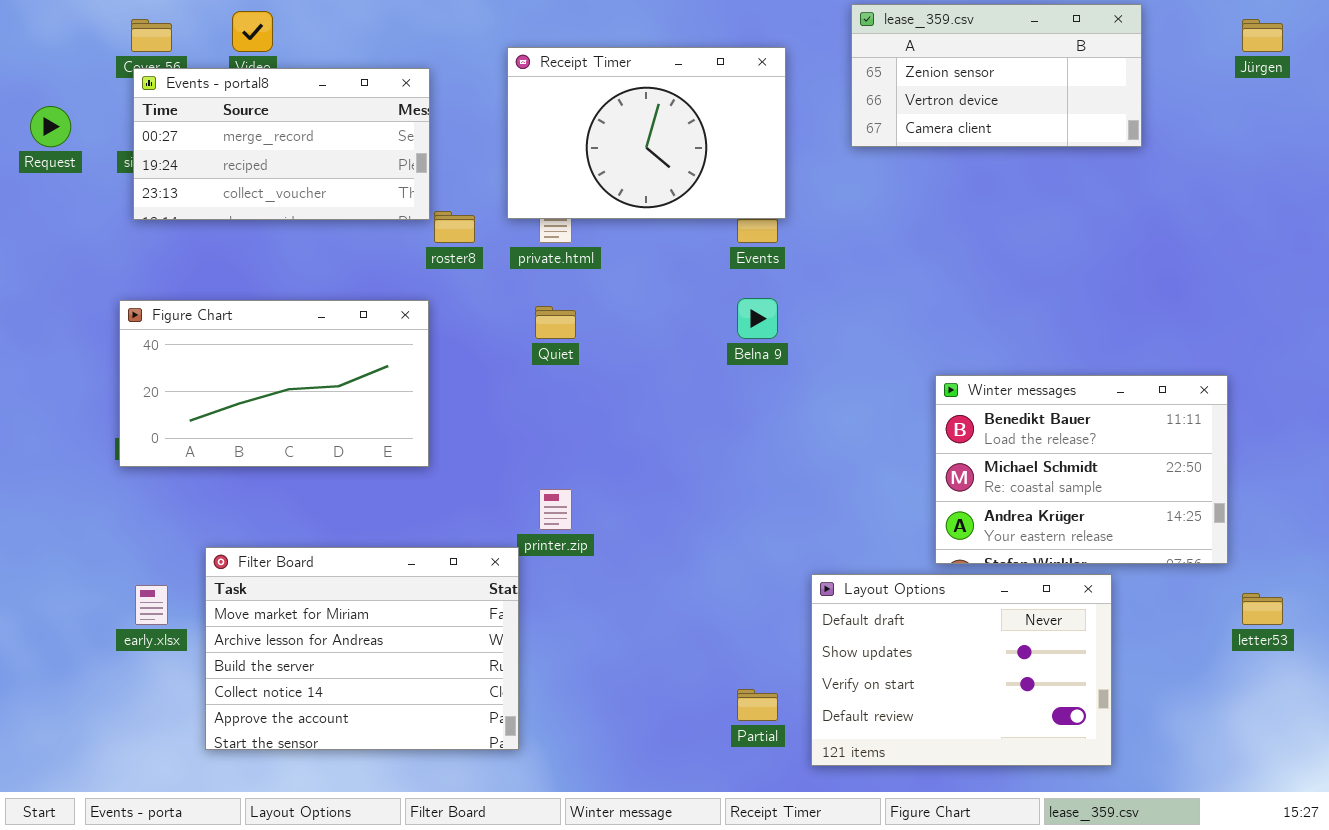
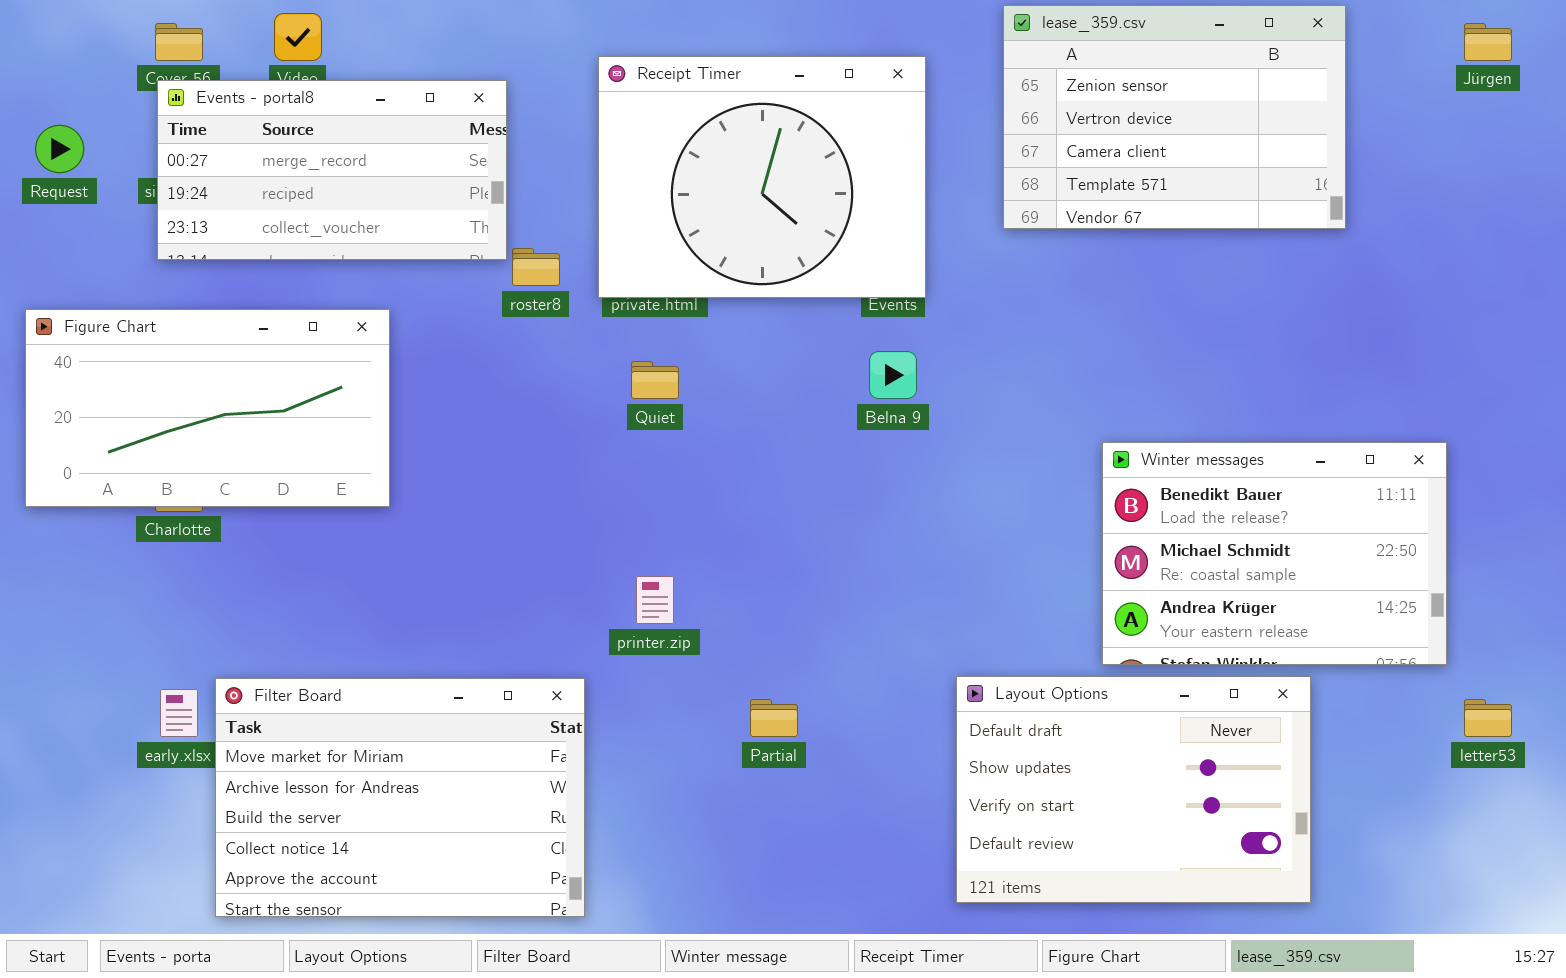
lease_359.csv: [851,4,1142,147] -> [1003,5,1346,229], resized
Receipt Timer: [507,47,786,219] -> [598,56,926,298], resized
Figure Chart: [119,300,429,467] -> [25,309,390,507], moved
Filter Board: [205,547,519,750] -> [215,678,585,917], moved
Partial: [737,689,778,721] -> [750,699,798,737], moved

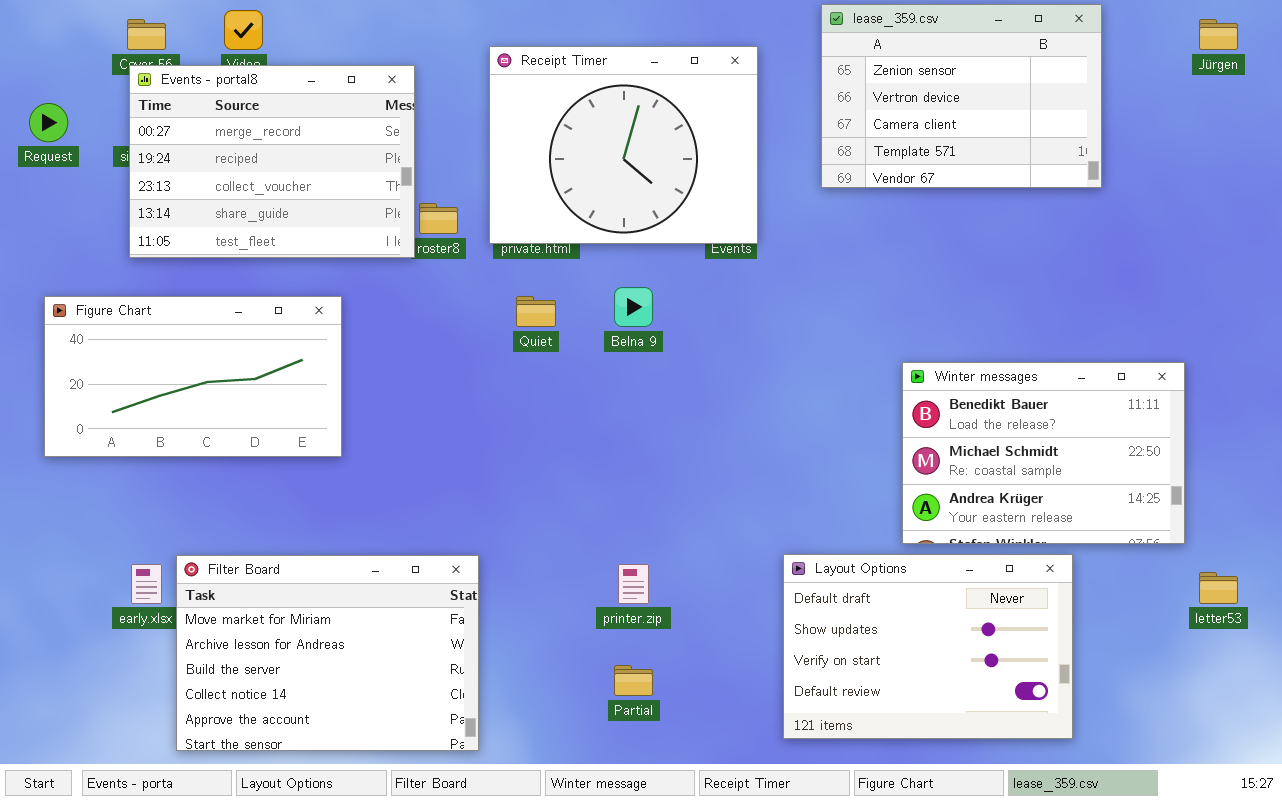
Events - portal8: [157,80,507,260] -> [129,65,415,258], resized
Figure Chart: [25,309,390,507] -> [44,296,342,457], moved
Belna 9: [869,351,917,399] -> [614,287,653,327], moved
printer.zip: [636,576,674,624] -> [618,564,649,604], moved
Partial: [750,699,798,737] -> [614,665,653,696], moved

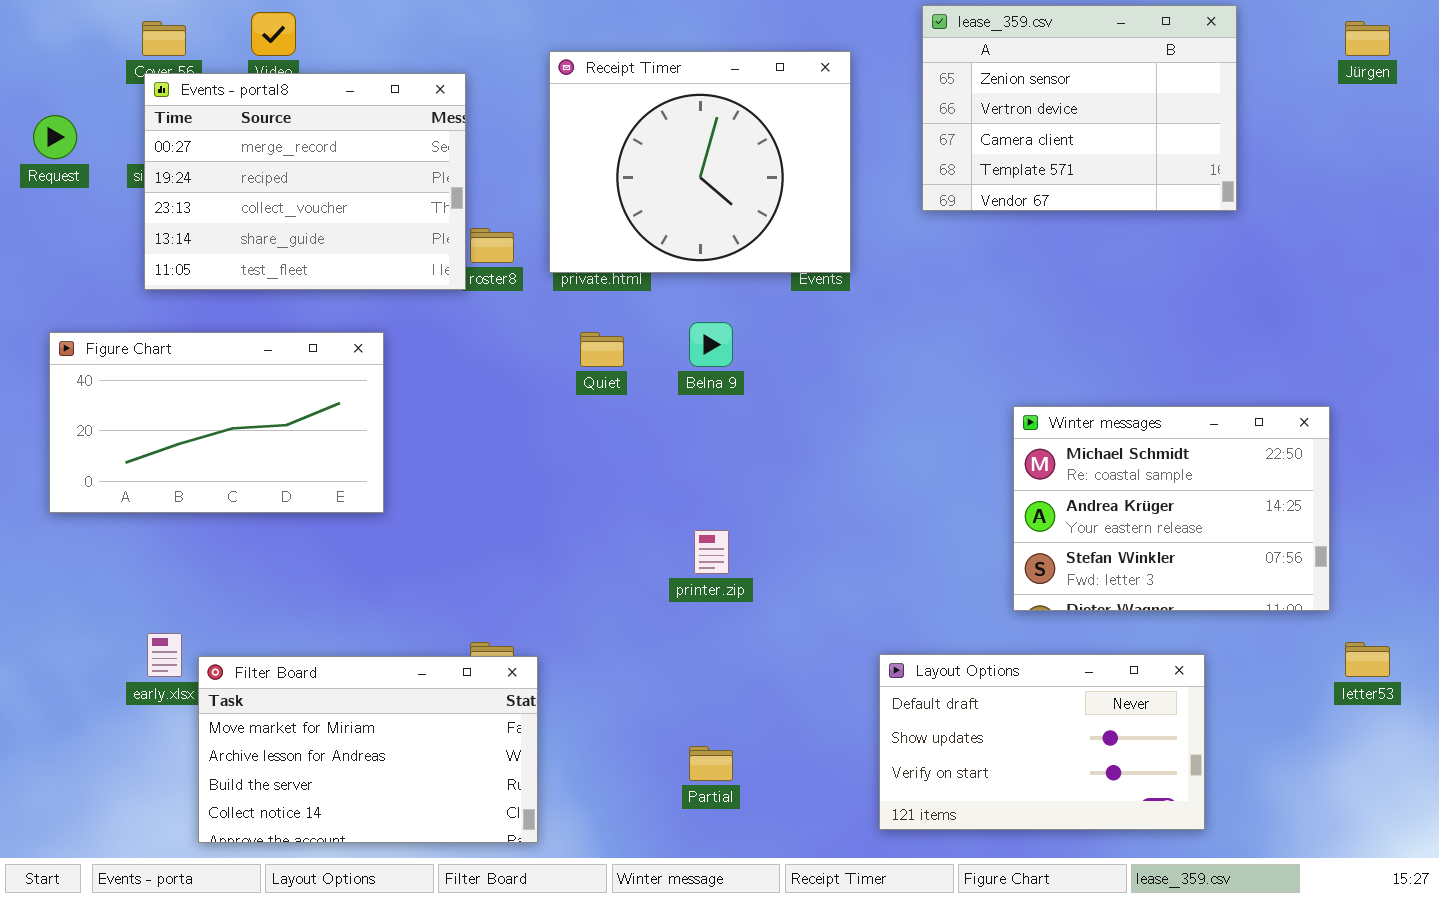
Winter messages: [902,362,1185,544] -> [1013,406,1330,611], scrolled down 1 row
Layout Options: [783,554,1073,739] -> [879,654,1205,830], resized
Filter Board: [176,555,479,751] -> [198,656,538,843], resized
printer.zip: [618,564,649,604] -> [694,530,729,574], moved

